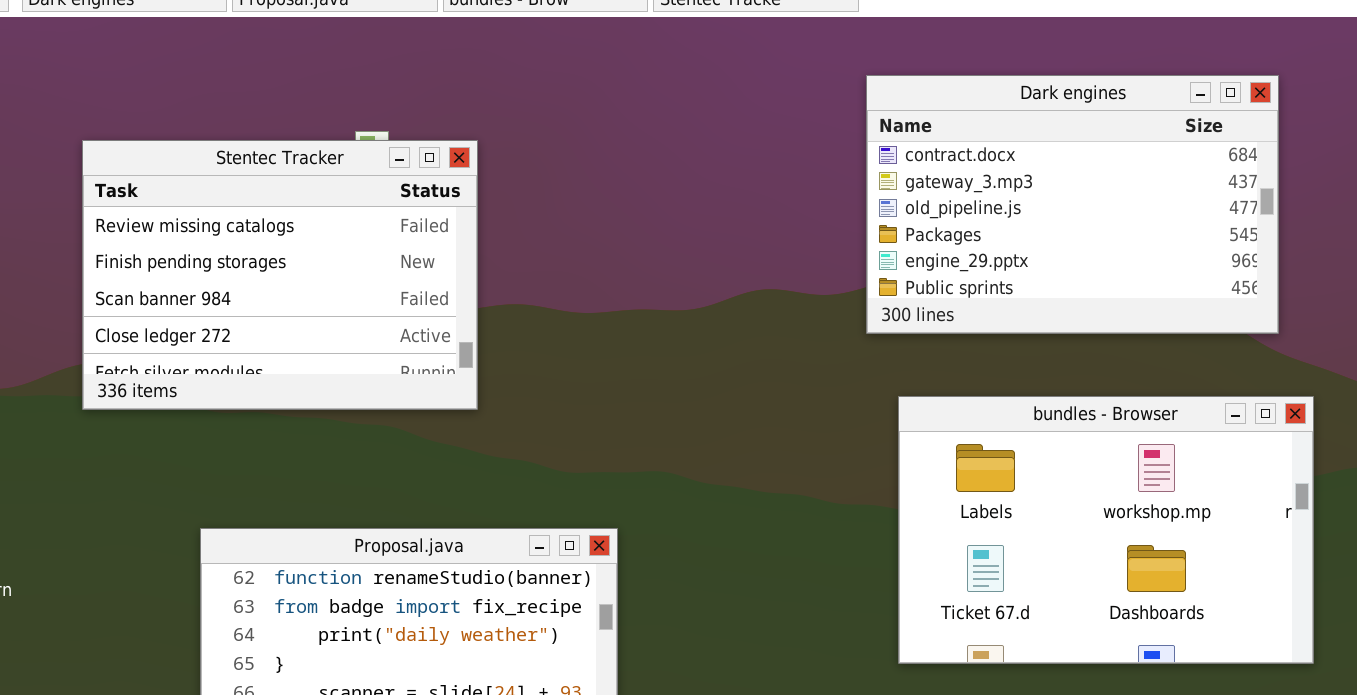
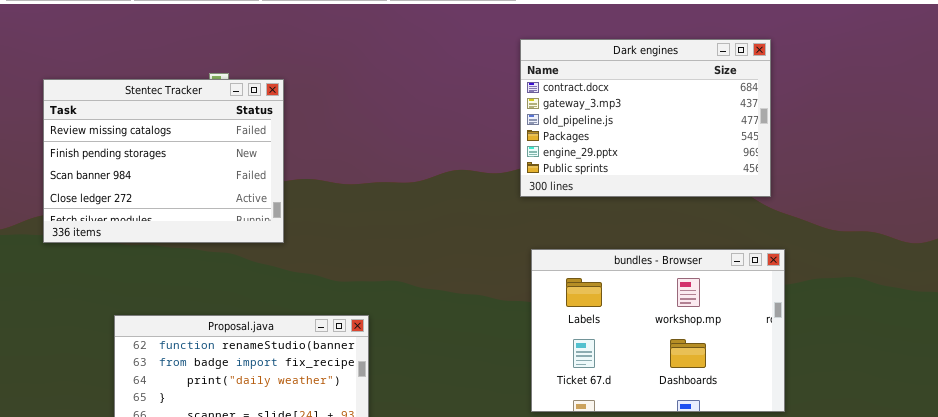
bundles - Browser: [898,396,1314,664] -> [531,249,785,412], moved

